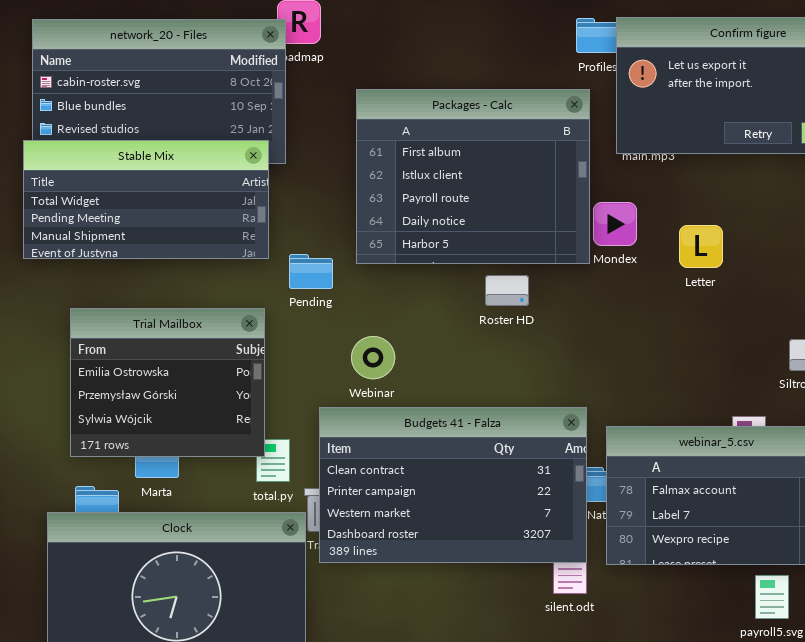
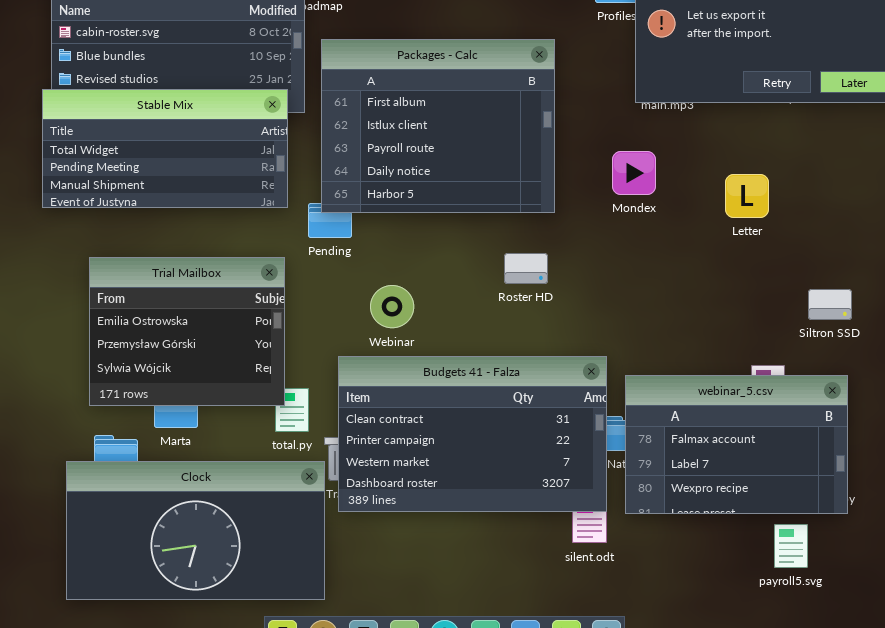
Packages - Calc: [356,89,590,264] -> [321,39,555,213], moved
Letter: [679,225,723,268] -> [725,174,769,218], moved
Roster HD: [485,275,529,306] -> [504,253,548,284], moved

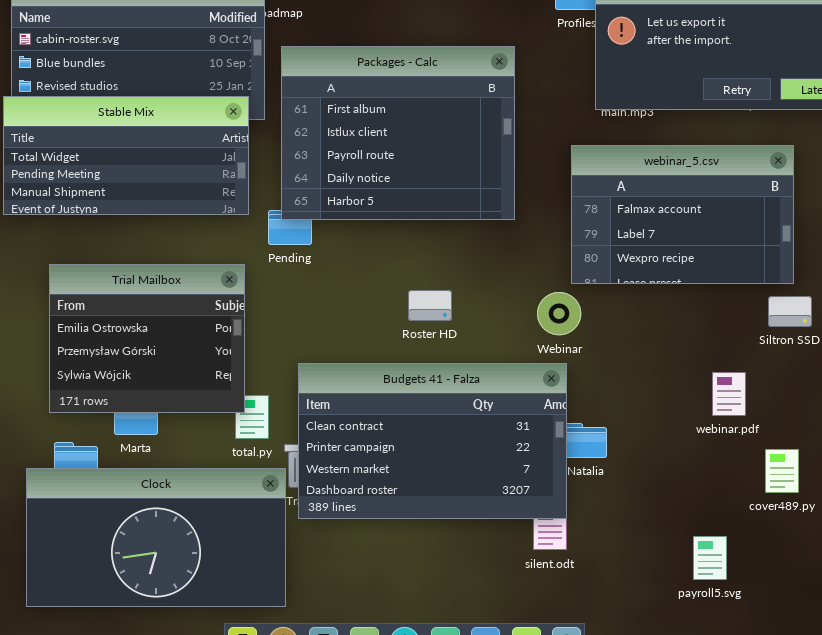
Roster HD: [504,253,548,284] -> [408,290,452,321], moved
Webinar: [370,285,414,328] -> [537,292,581,335], moved
webinar_5.csv: [625,375,848,514] -> [571,145,794,284], moved
payroll5.svg: [774,524,808,568] -> [693,536,727,580], moved

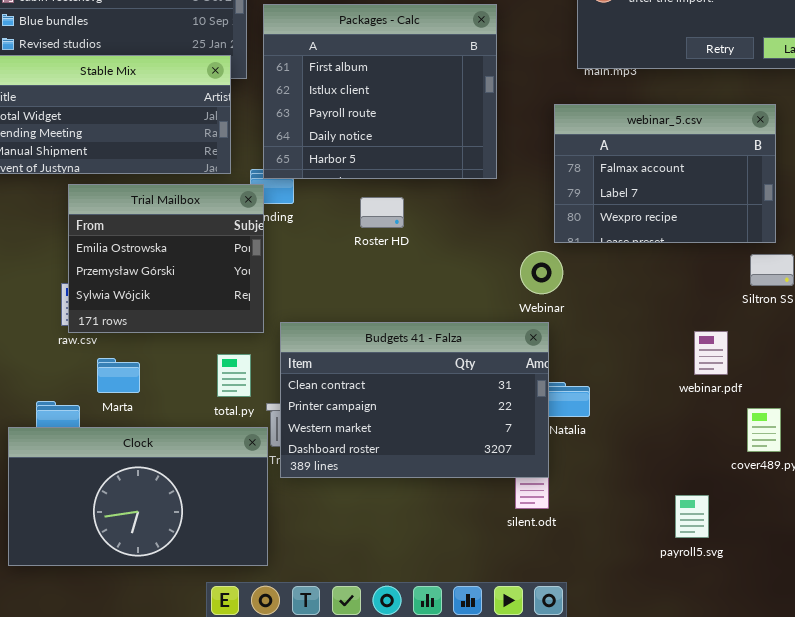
Trial Mailbox: [49,264,245,413] -> [68,184,264,333], moved
Roster HD: [408,290,452,321] -> [360,197,404,228], moved

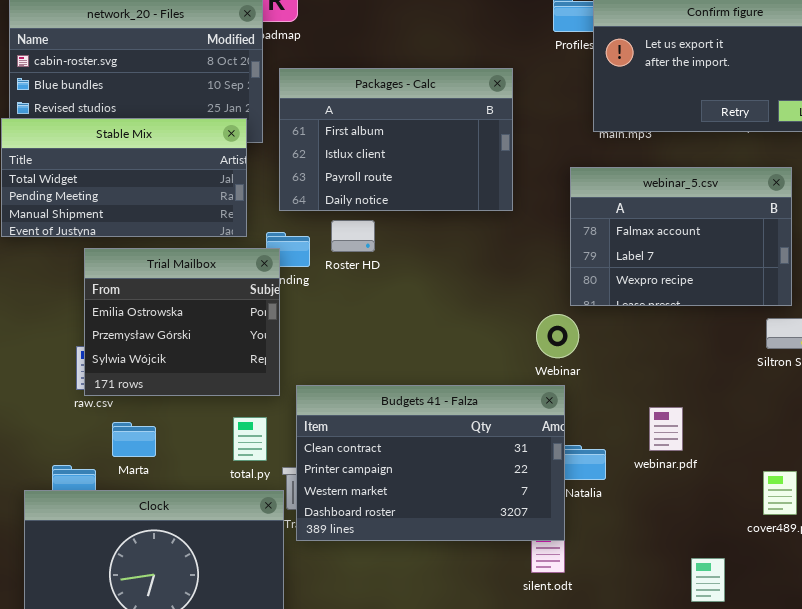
Packages - Calc: [263,4,497,179] -> [279,68,513,211], resized
Roster HD: [360,197,404,228] -> [331,220,375,252], moved
webinar.pdf: [694,331,728,375] -> [649,407,683,451], moved

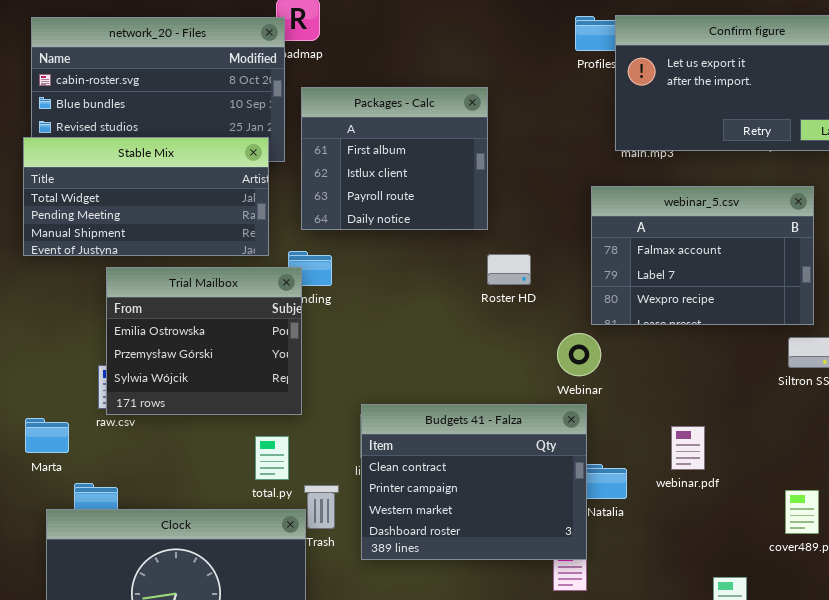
Packages - Calc: [279,68,513,211] -> [301,87,488,230], resized
Roster HD: [331,220,375,252] -> [487,254,531,285], moved
Budgets 41 - Falza: [296,385,565,541] -> [361,404,587,560], resized
Marta: [112,422,156,457] -> [25,418,69,453], moved

